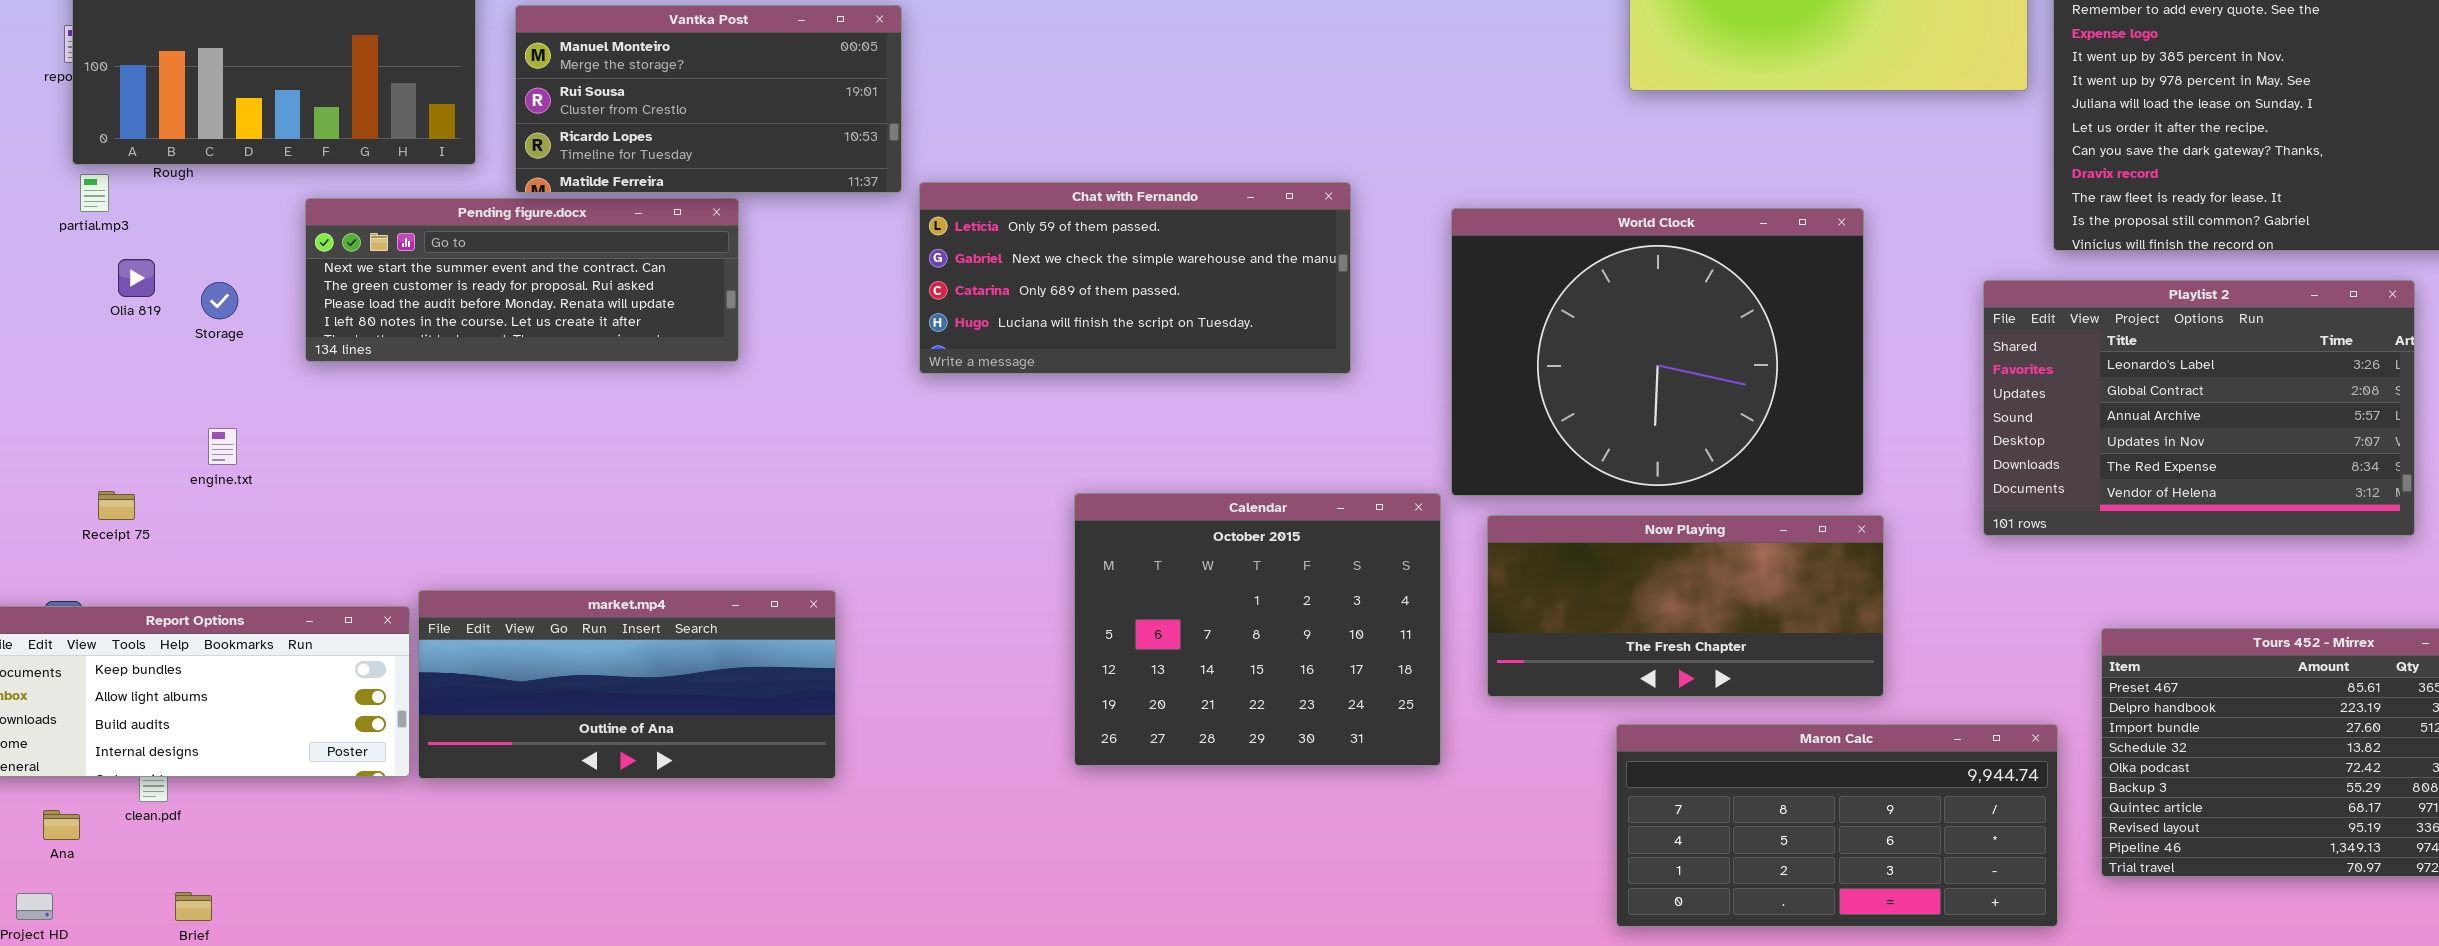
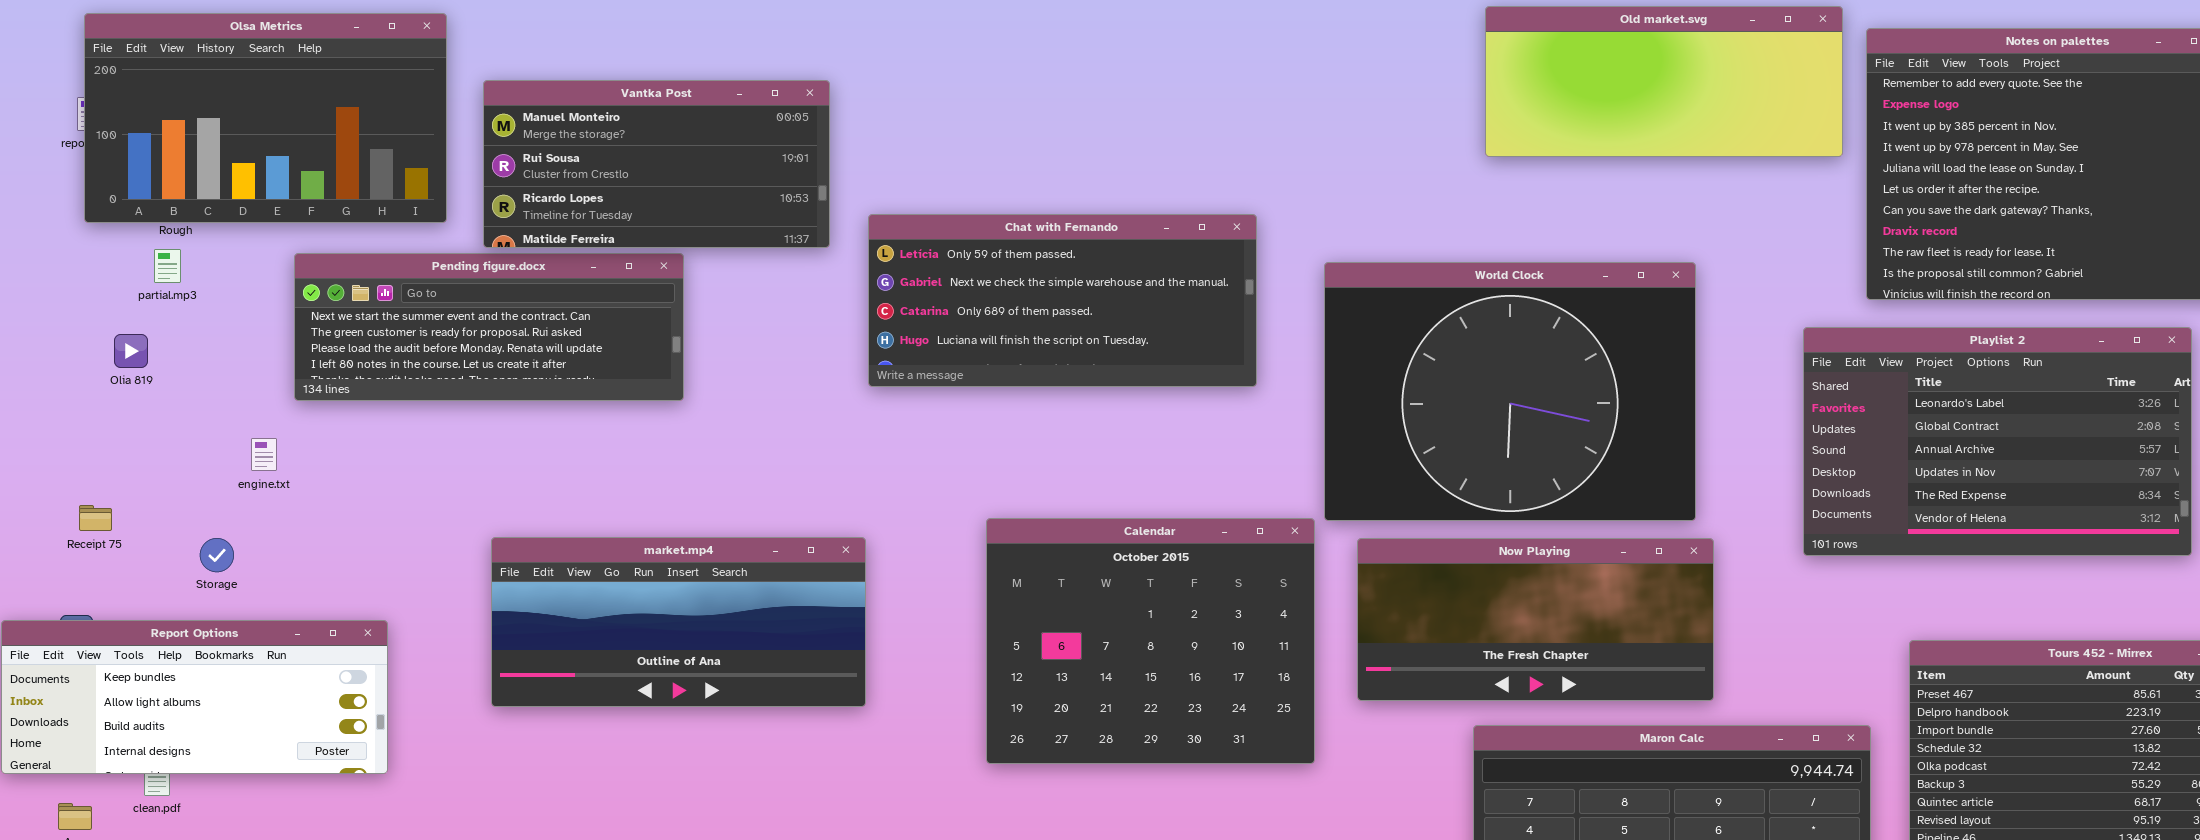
partial.mp3: [80,174,109,212] -> [154,249,181,283], moved
Chat with Fernando: [919,182,1351,374] -> [868,214,1257,387], moved
Olia 819: [118,259,155,297] -> [114,334,148,368], moved
Storage: [201,282,238,319] -> [200,538,234,572], moved
engine.txt: [208,428,237,465] -> [251,438,277,471], moved
Receipt 75: [98,491,135,520] -> [79,505,112,531], moved
market.mp4: [418,590,836,779] -> [491,537,866,707], moved

